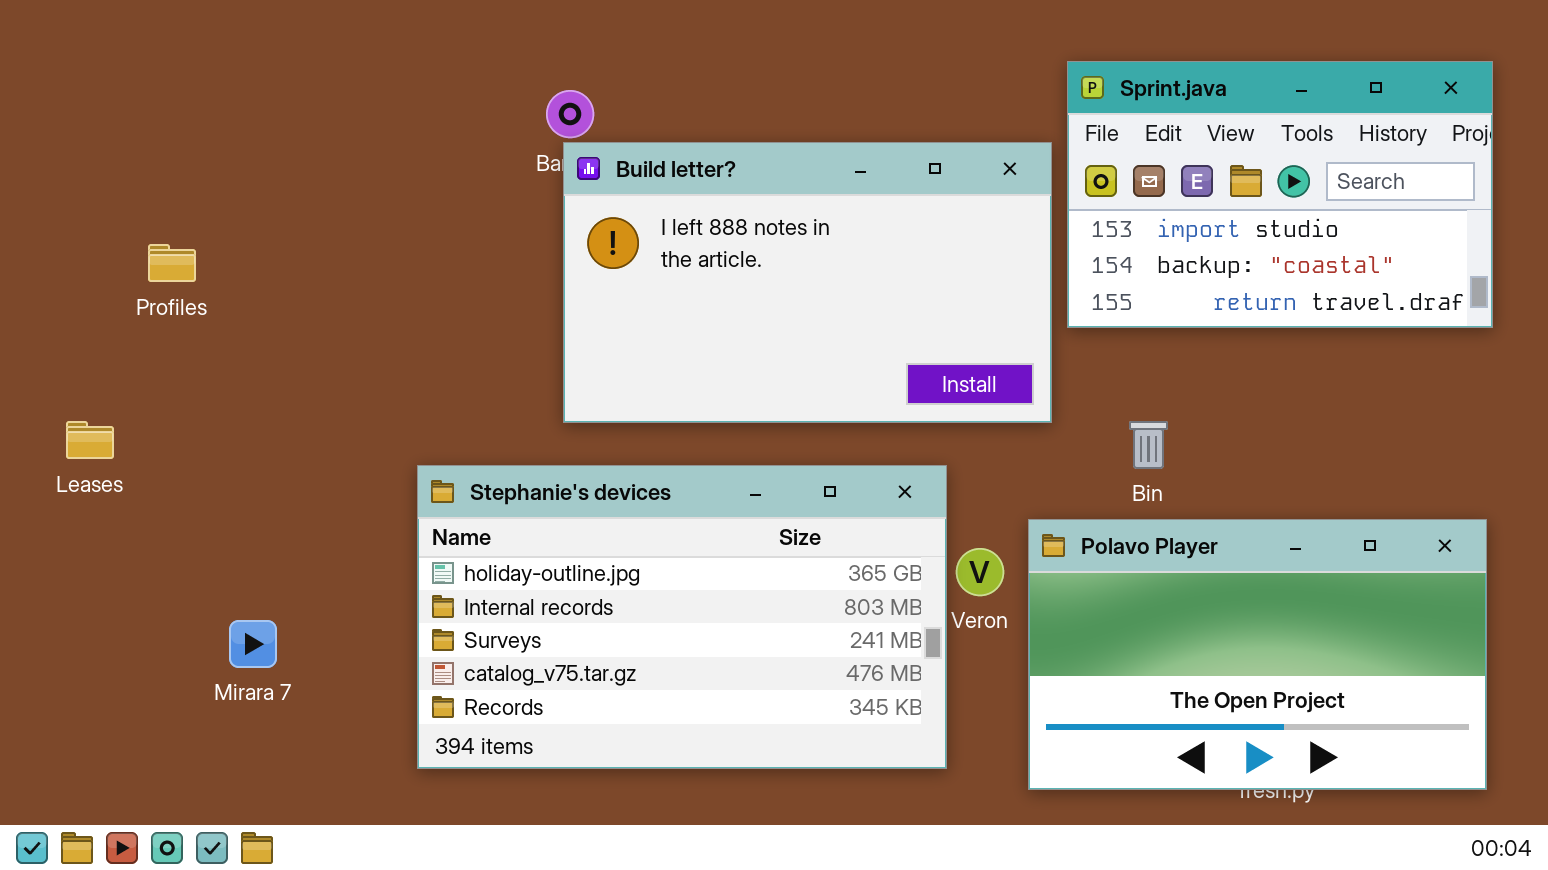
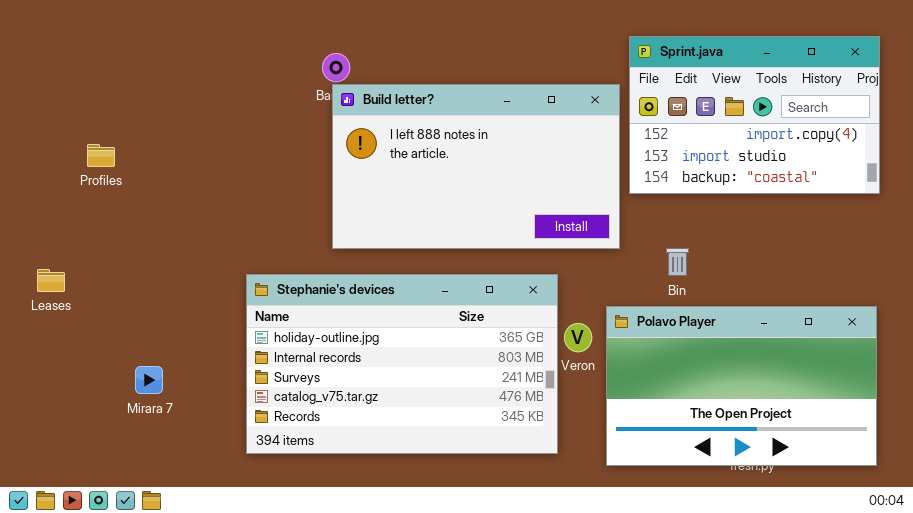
Sprint.java: [1067,61,1493,328] -> [629,36,880,194], scrolled up 1 row
Leases: [66,421,114,459] -> [37,269,65,292], moved

